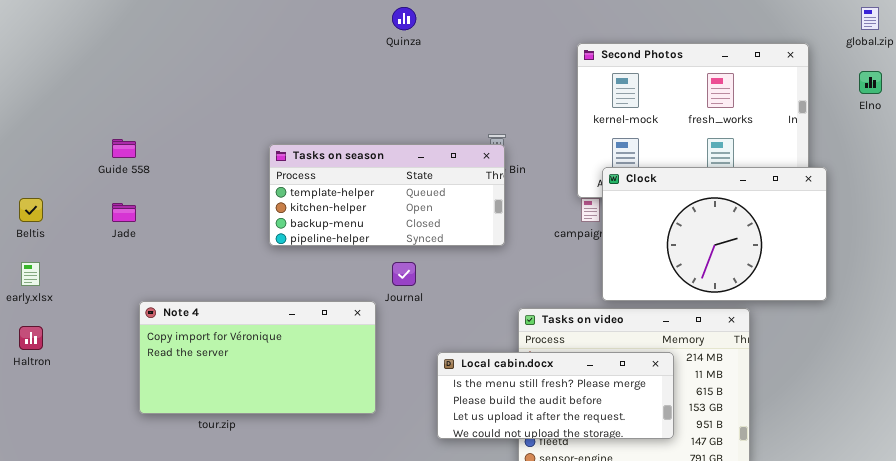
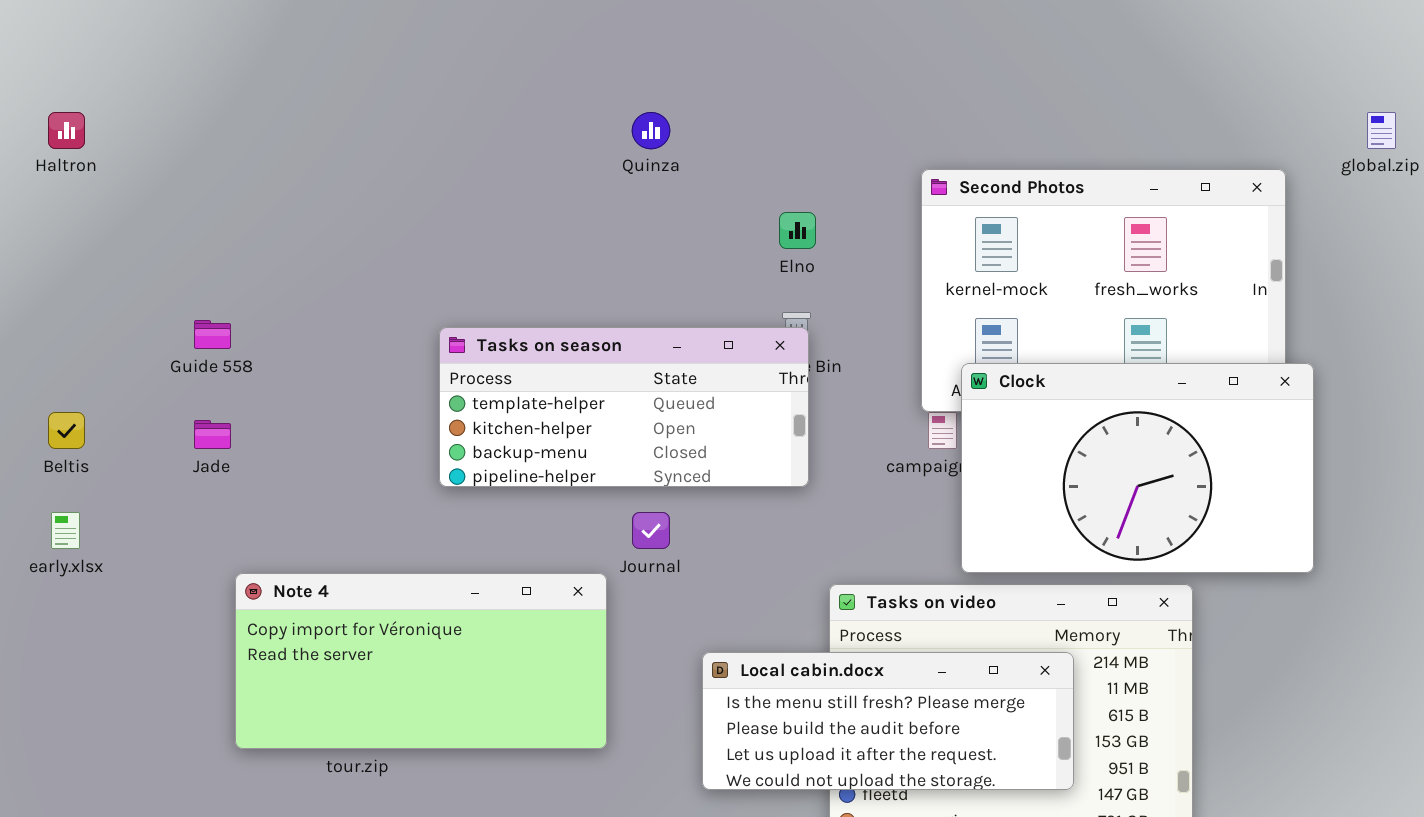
Elno: [859,71,882,94] -> [779,212,816,249], moved
Haltron: [19,326,43,350] -> [48,112,85,149], moved

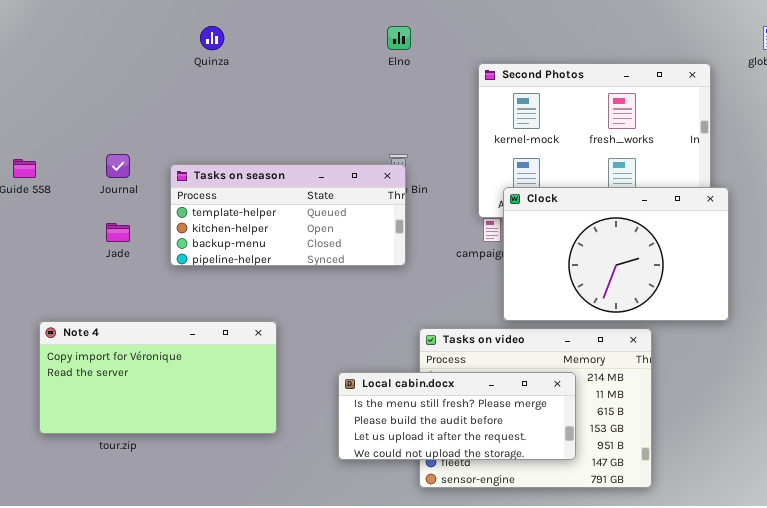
Quinza: [632,112,670,149] -> [200,26,224,50], moved
Elno: [779,212,816,249] -> [387,26,411,50], moved
Jade: [194,420,231,449] -> [106,223,130,242], moved
Journal: [632,512,670,549] -> [106,154,130,178], moved

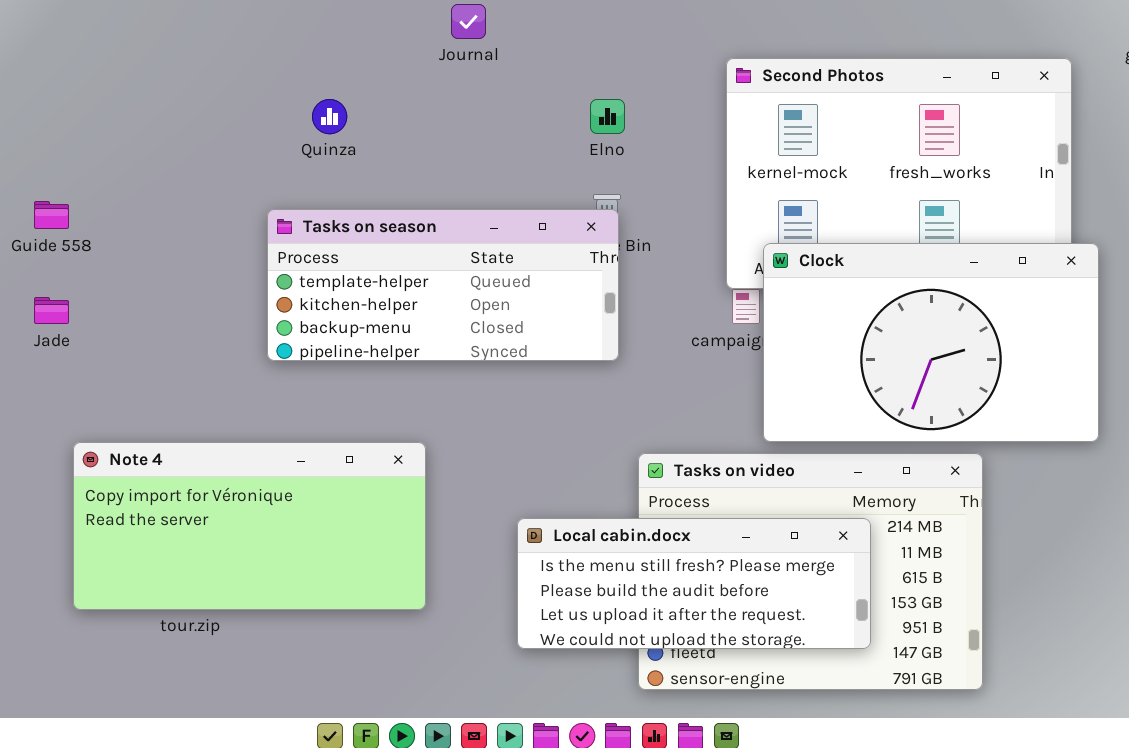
Quinza: [200,26,224,50] -> [312,99,347,134], moved
Elno: [387,26,411,50] -> [590,99,625,134], moved
Journal: [106,154,130,178] -> [451,4,486,39], moved
Jade: [106,223,130,242] -> [34,297,69,324], moved

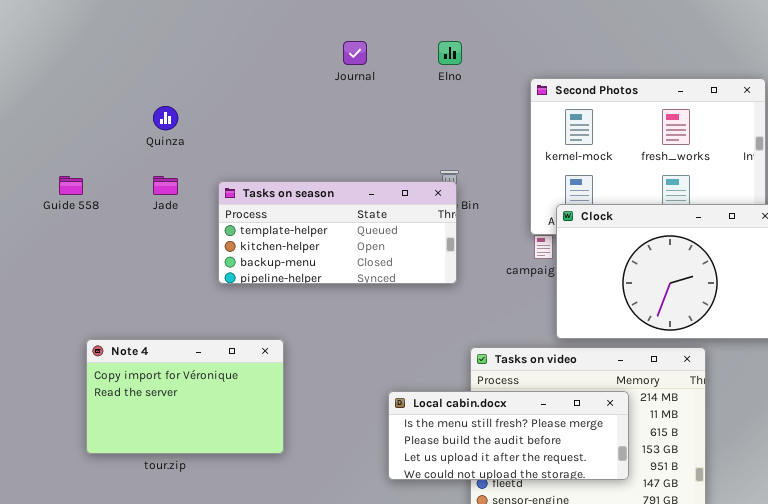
Quinza: [312,99,347,134] -> [153,106,178,130], moved
Elno: [590,99,625,134] -> [438,41,462,65], moved
Jade: [34,297,69,324] -> [153,176,178,195], moved
Note 4: [73,442,426,610] -> [86,339,284,454], resized

